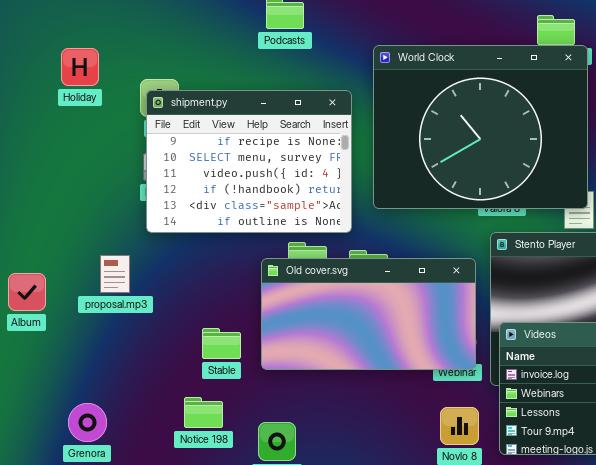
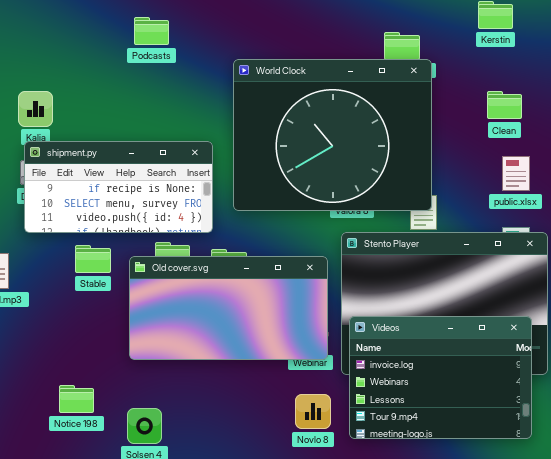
shipment.py: [146,90,352,233] -> [24,141,213,233], resized
Stable: [202,328,241,359] -> [75,245,111,273], moved

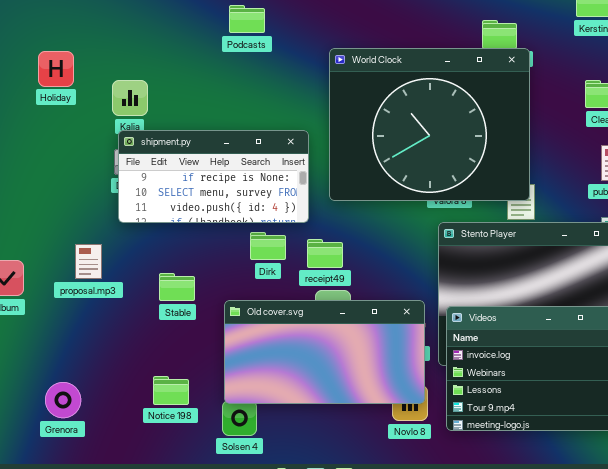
Stable: [75,245,111,273] -> [159,273,195,301], moved
Old cover.svg: [129,256,328,360] -> [224,300,425,404], moved

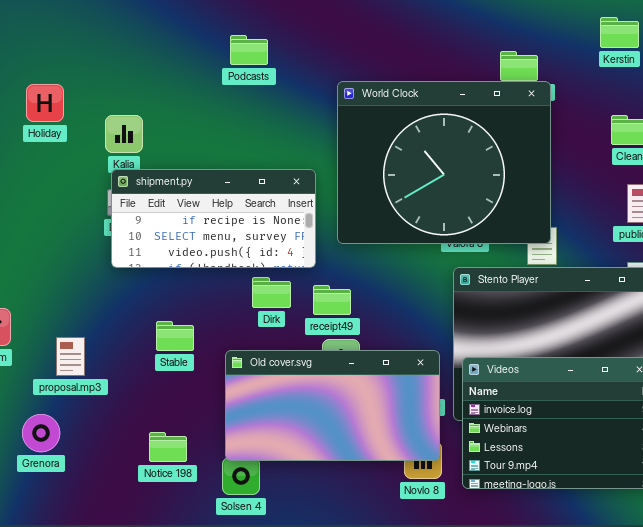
proposal.mp3: [75,244,102,279] -> [56,337,85,376], moved
Grenora: [45,382,81,418] -> [22,414,60,452], moved

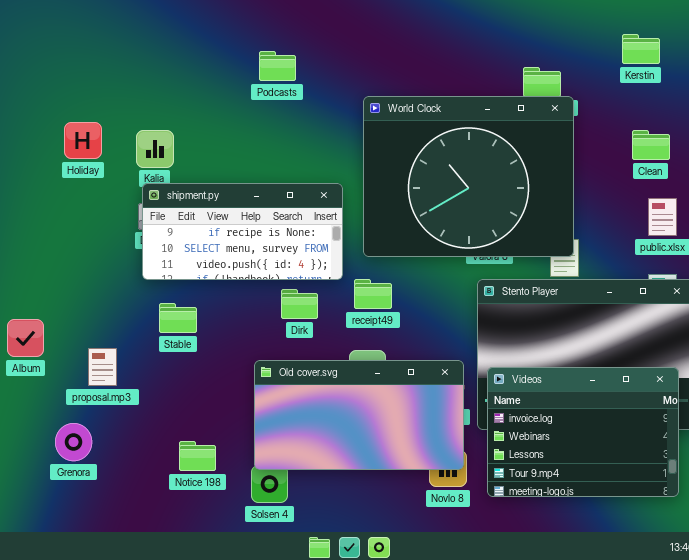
Holiday: [26,84,64,122] -> [64,122,102,159], moved
receipt49: [313,285,351,315] -> [354,279,392,309], moved
Stable: [156,321,194,351] -> [159,303,197,333], moved

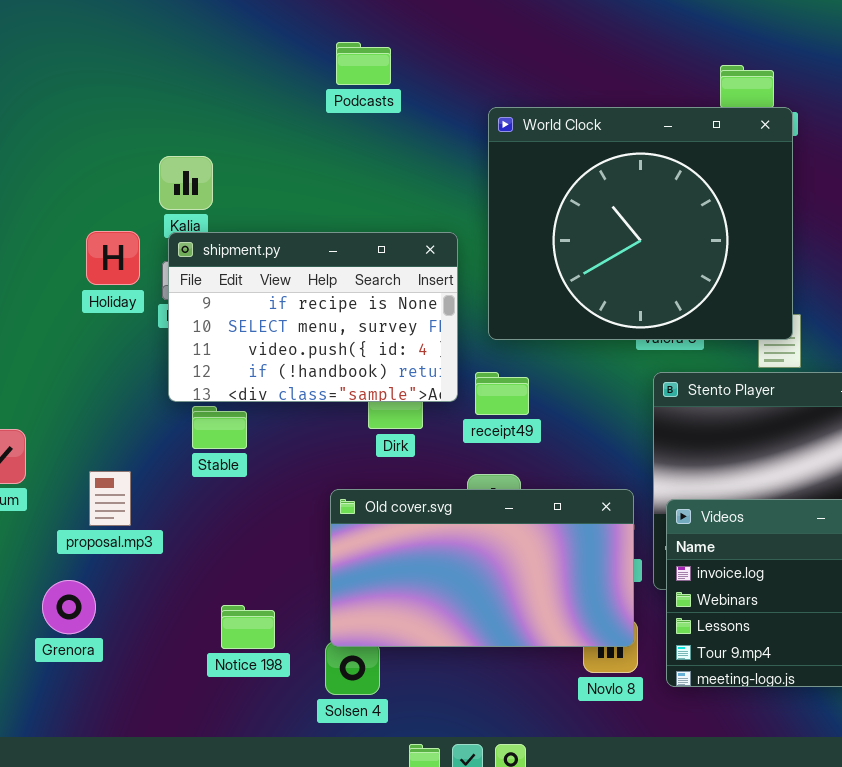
Holiday: [64,122,102,159] -> [86,231,140,285], moved
shipment.py: [142,183,343,280] -> [168,232,458,402], resized

